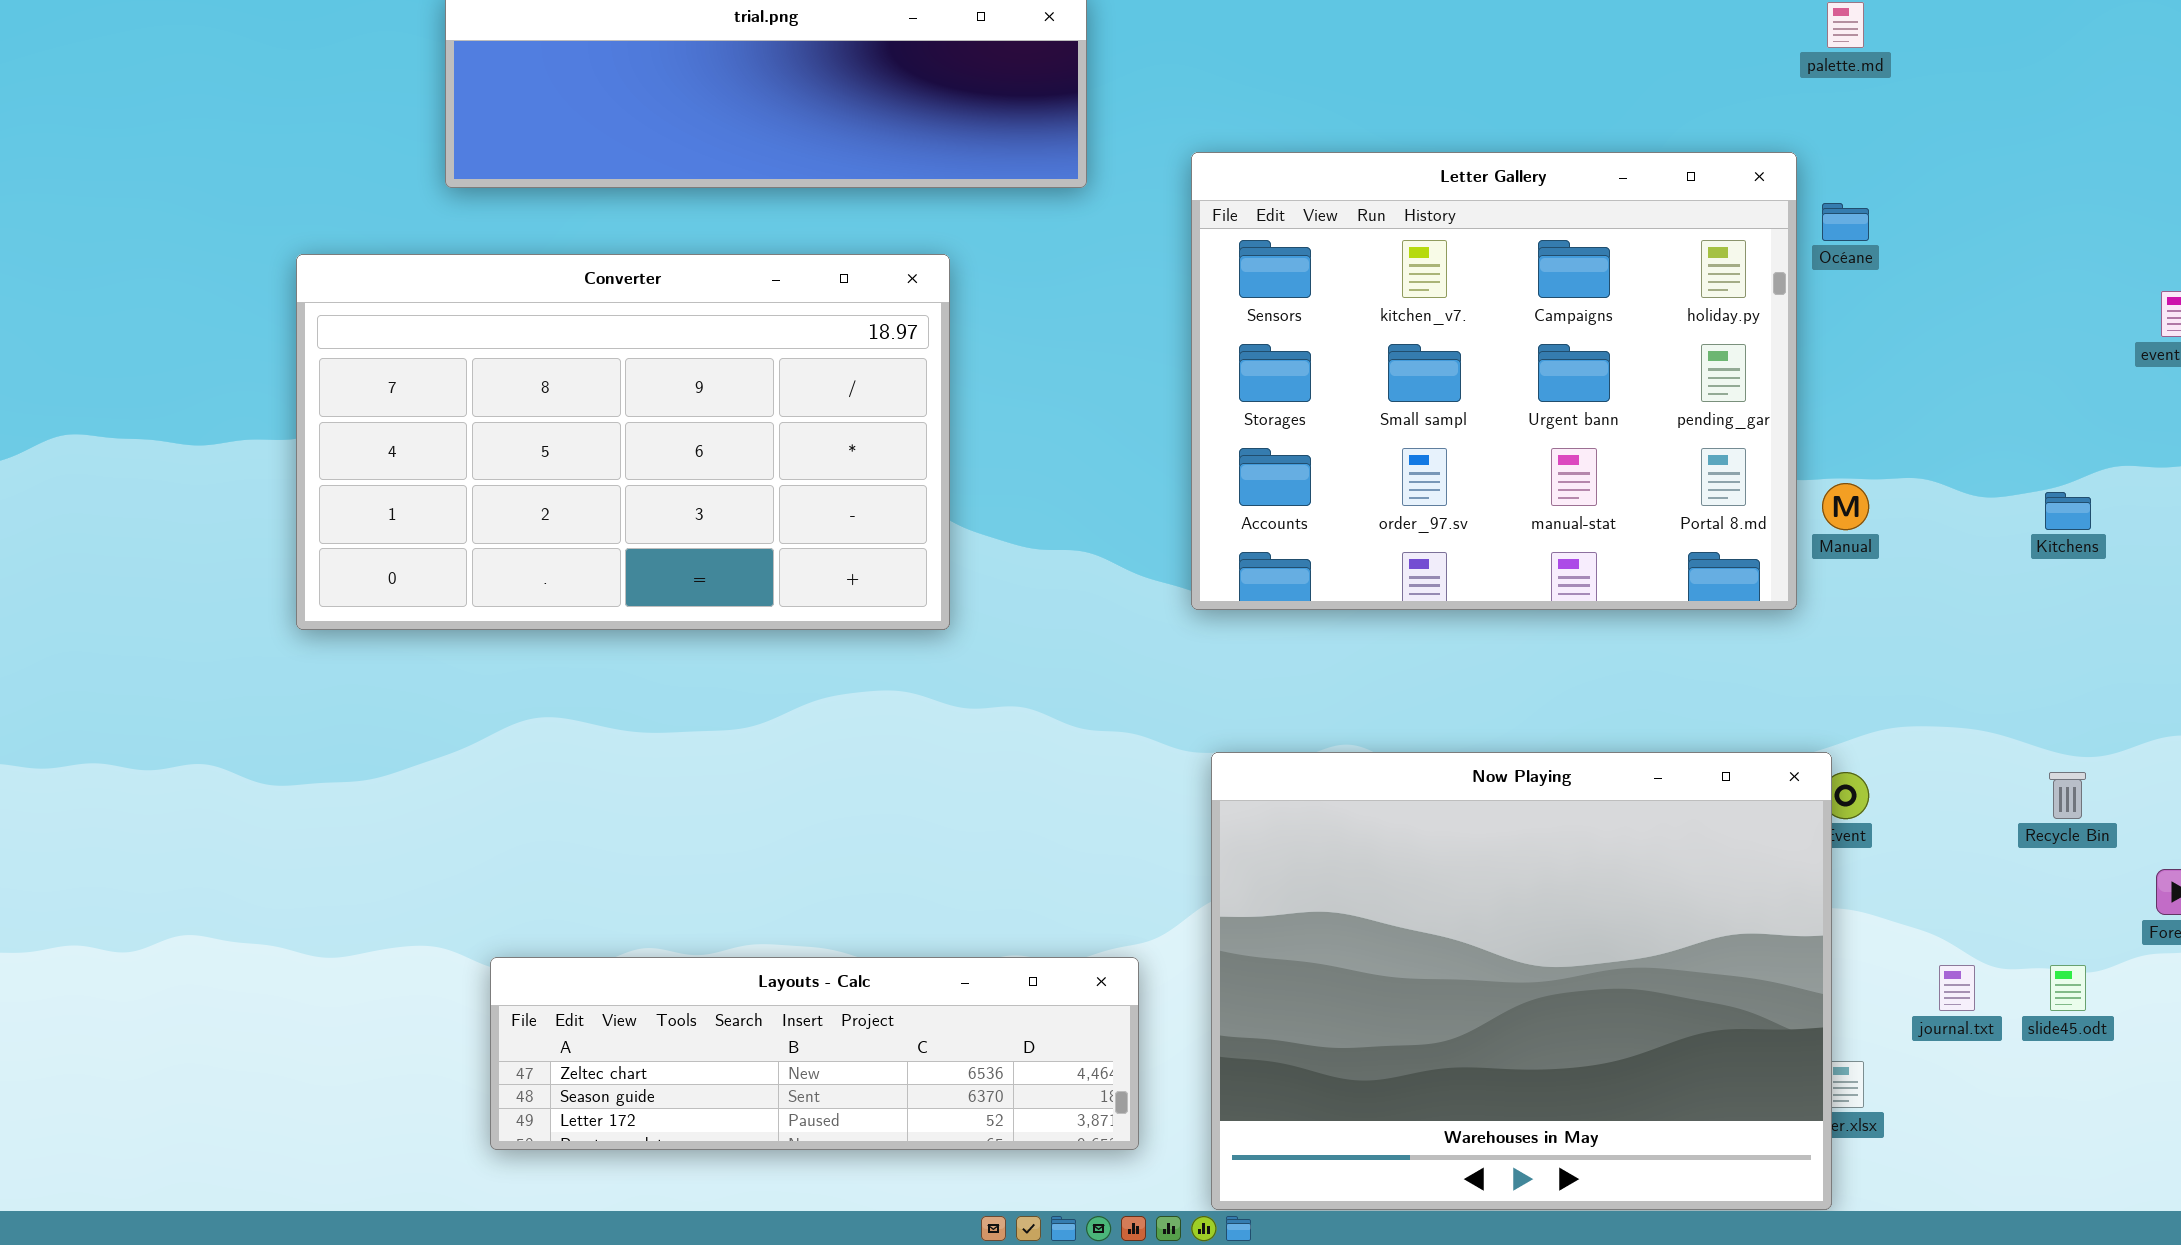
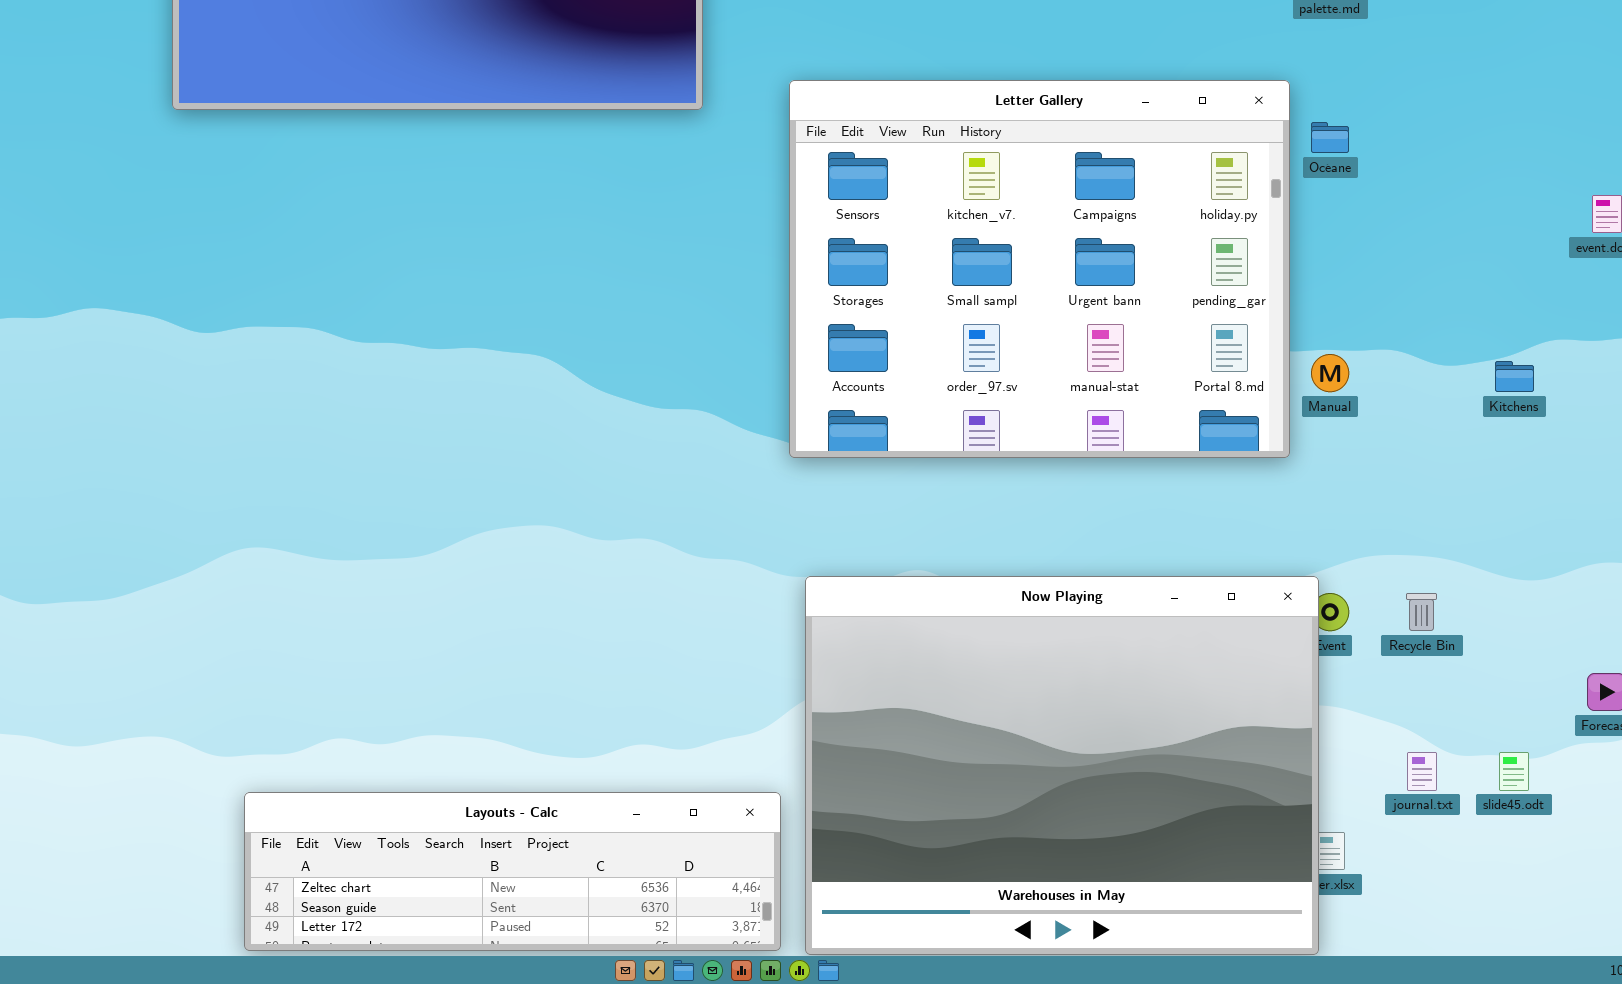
Converter: [296,254,950,630] -> none, closed
Recycle Bin: [2049,772,2086,819] -> [1406,593,1437,631], moved
Layouts - Calc: [490,957,1139,1150] -> [244,792,781,951], moved

